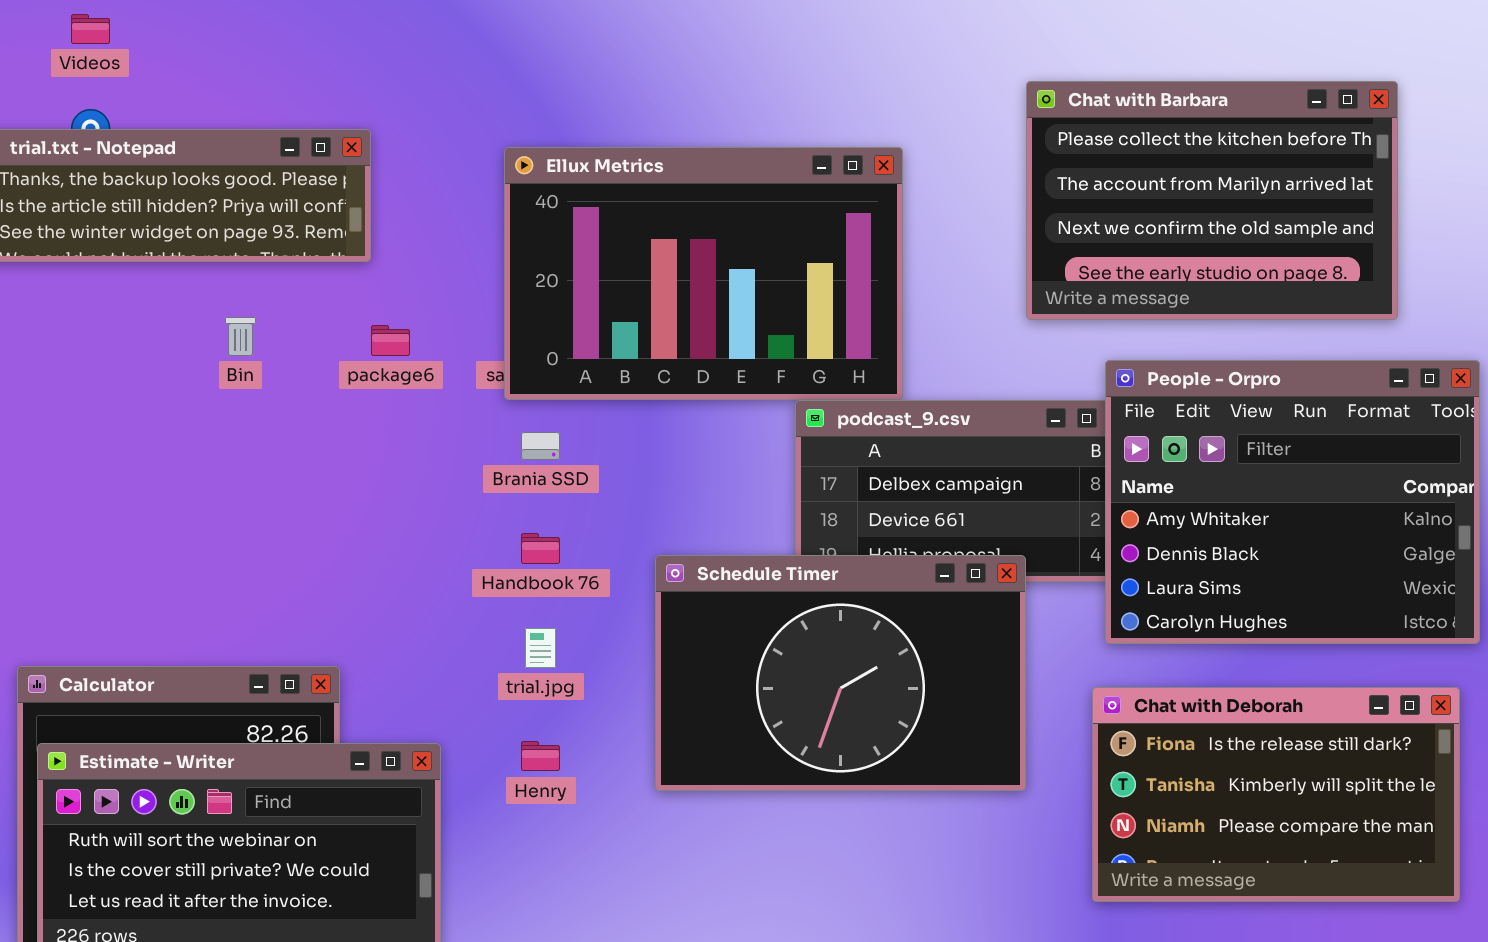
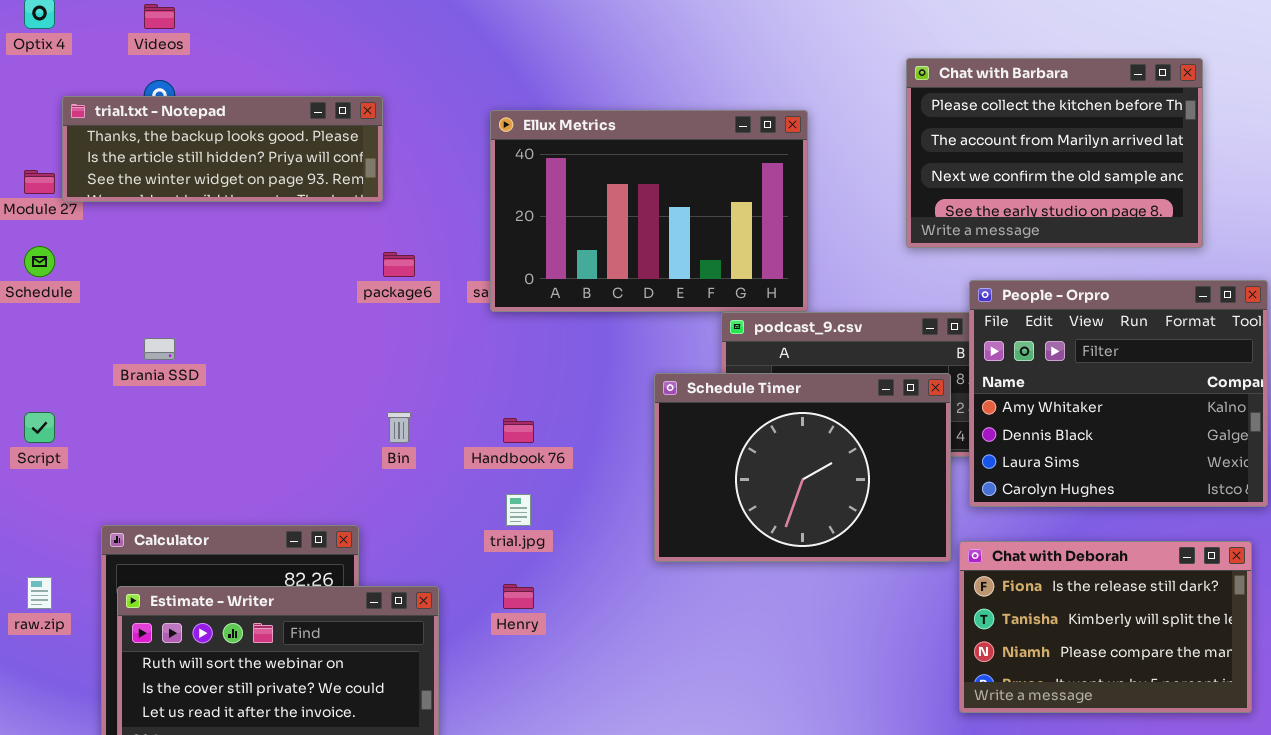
Bin: [225,317,256,356] -> [387,412,411,443], moved
Brania SSD: [521,432,560,460] -> [144,338,175,360], moved
Schedule Timer: [655,555,1026,791] -> [654,373,951,562], moved

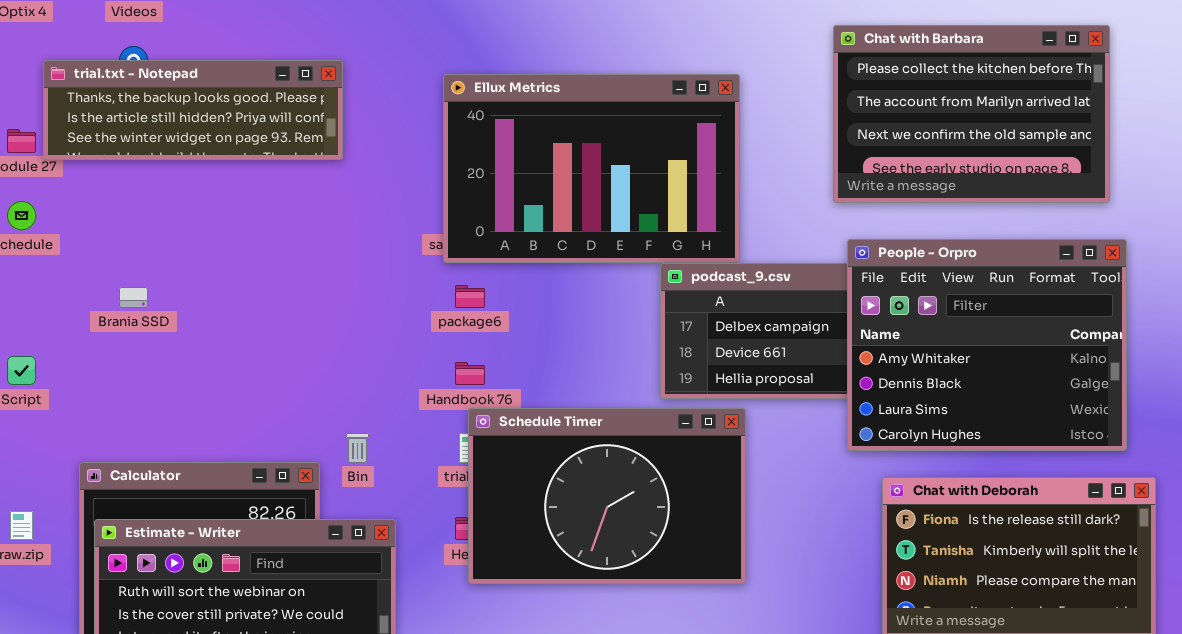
package6: [383,252,415,277] -> [455,285,485,308], moved
People - Orpro: [969,280,1268,507] -> [847,239,1127,451], moved
Schedule Timer: [654,373,951,562] -> [468,408,746,584], moved
Bin: [387,412,411,443] -> [346,433,369,463], moved

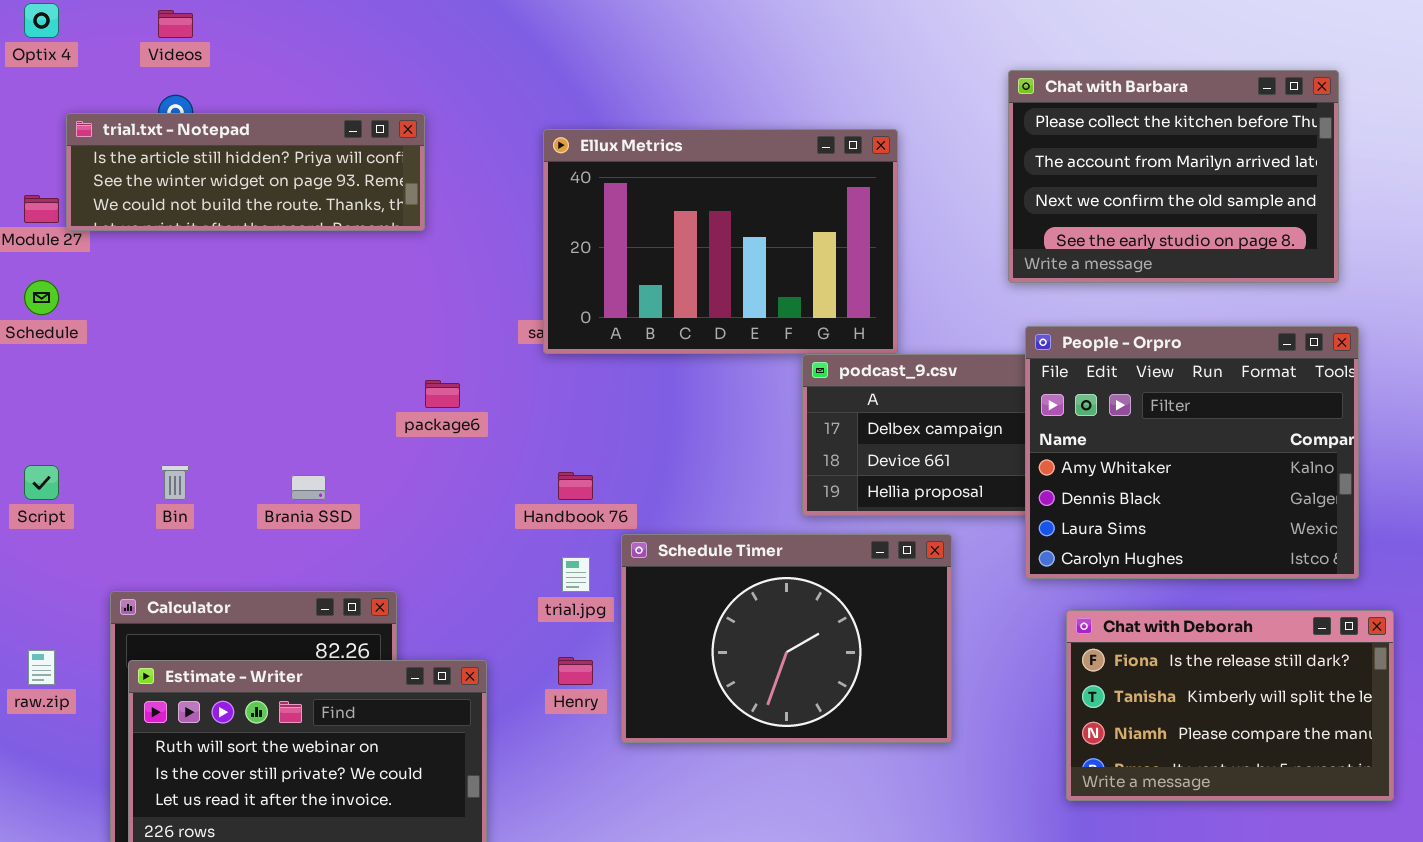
trial.txt - Notepad: [43,60,343,160] -> [66,113,425,231], scrolled down 1 row
package6: [455,285,485,308] -> [425,380,460,408], moved
Brania SSD: [119,287,148,308] -> [291,475,326,500], moved
Schedule Timer: [468,408,746,584] -> [621,534,952,743], moved
Bin: [346,433,369,463] -> [161,465,189,500], moved

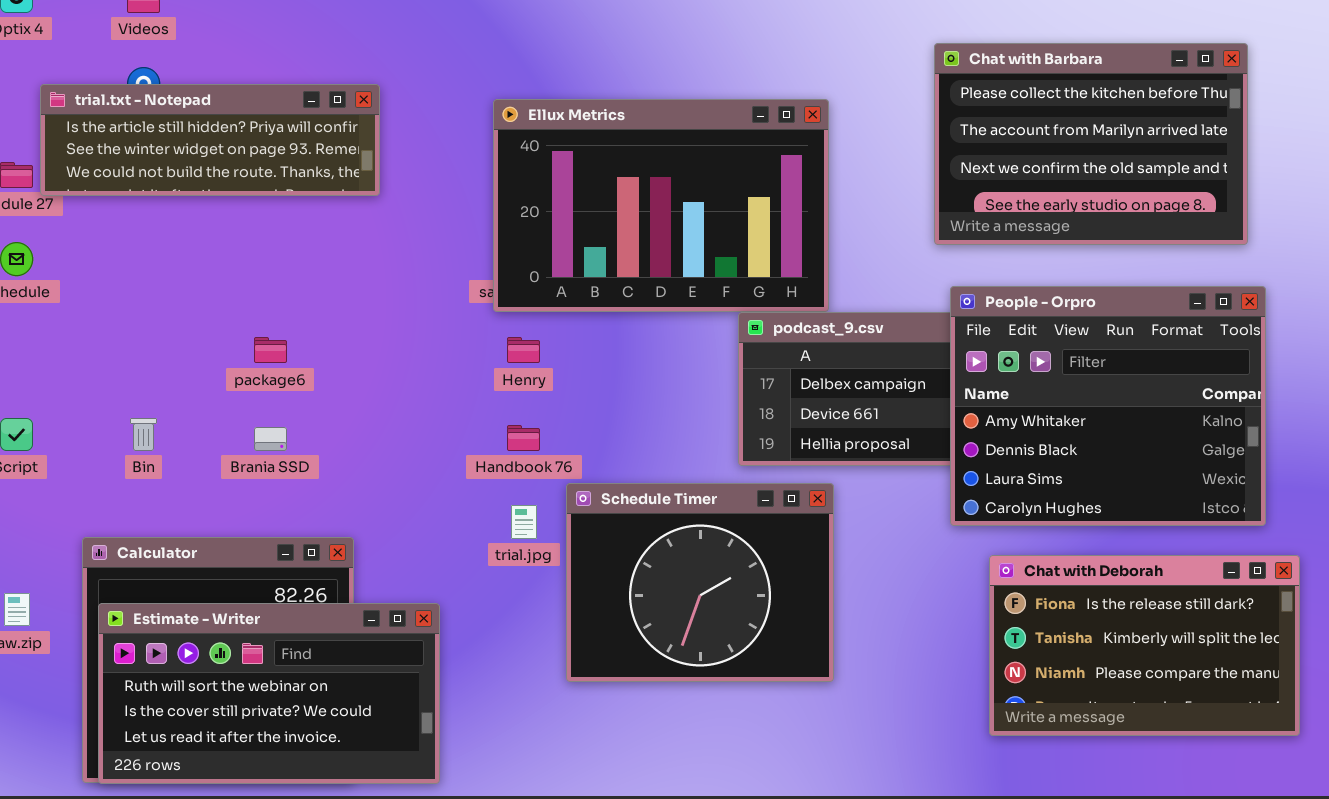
package6: [425,380,460,408] -> [254,337,287,363], moved
Schedule Timer: [621,534,952,743] -> [566,483,834,682], resized
Henry: [558,657,593,685] -> [507,337,540,363], moved

